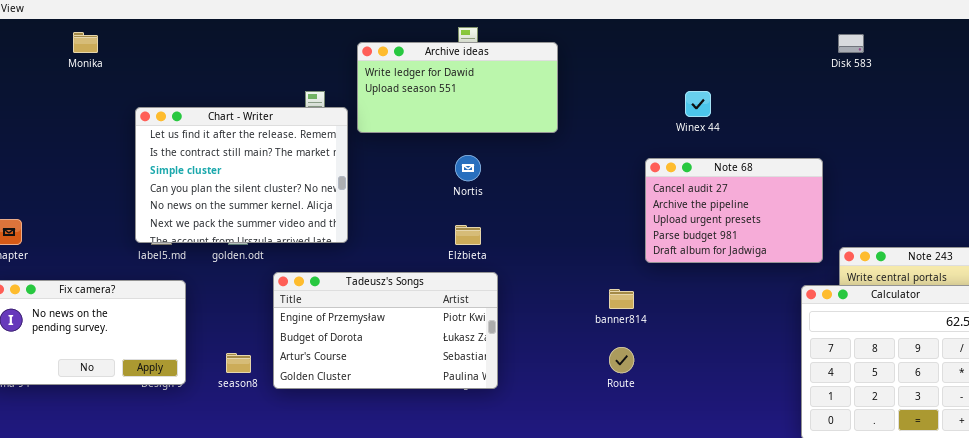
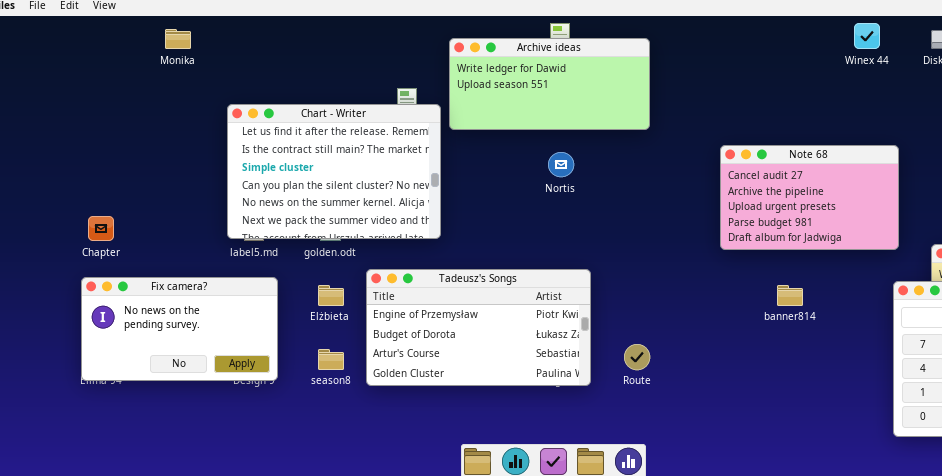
Winex 44: [685,91,711,117] -> [854,23,880,49], moved
Note 68: [645,158,823,263] -> [720,145,899,250], moved
Elżbieta: [455,225,481,245] -> [318,285,344,306], moved
banner814: [609,289,634,309] -> [777,285,803,306], moved
Route: [609,347,634,373] -> [624,344,650,370], moved

